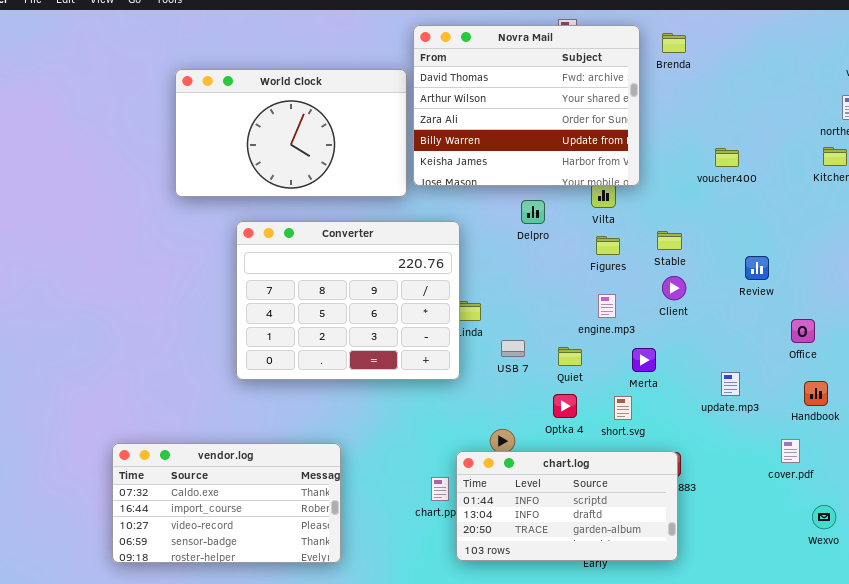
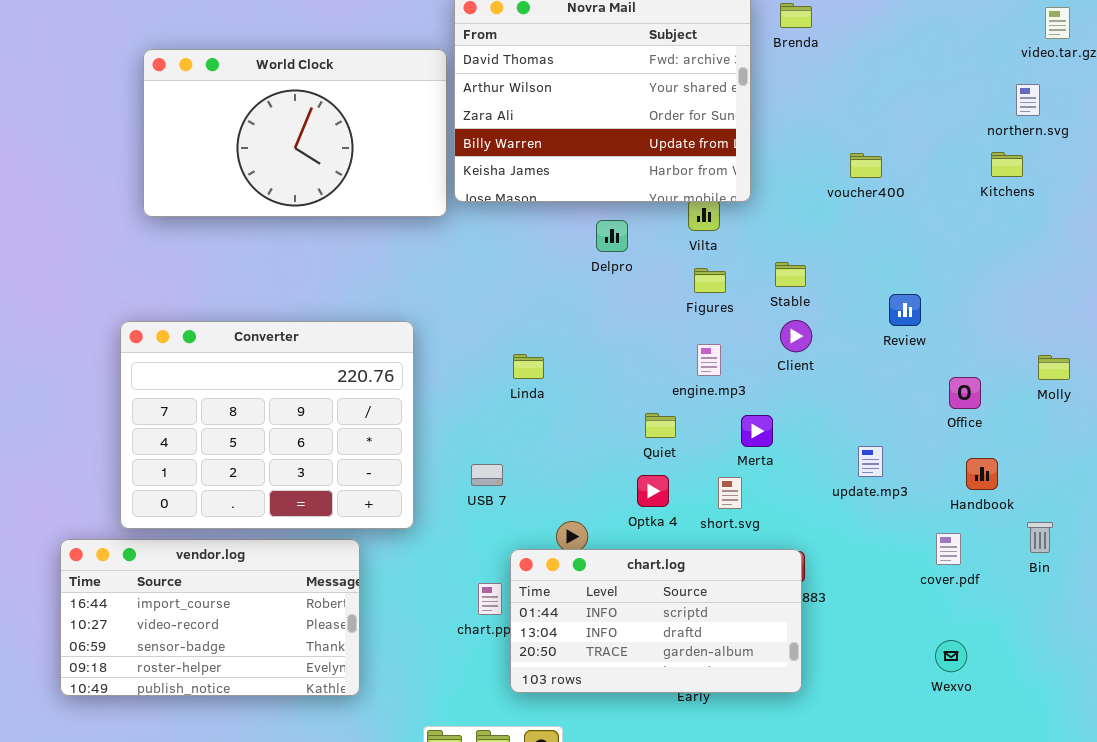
Converter: [236,221,460,380] -> [120,321,414,529], moved
USB 7: [501,340,525,357] -> [471,464,503,486], moved
vendor.log: [112,443,341,563] -> [60,539,360,696], scrolled down 1 row
Wexvo: [812,505,836,529] -> [935,640,967,672], moved

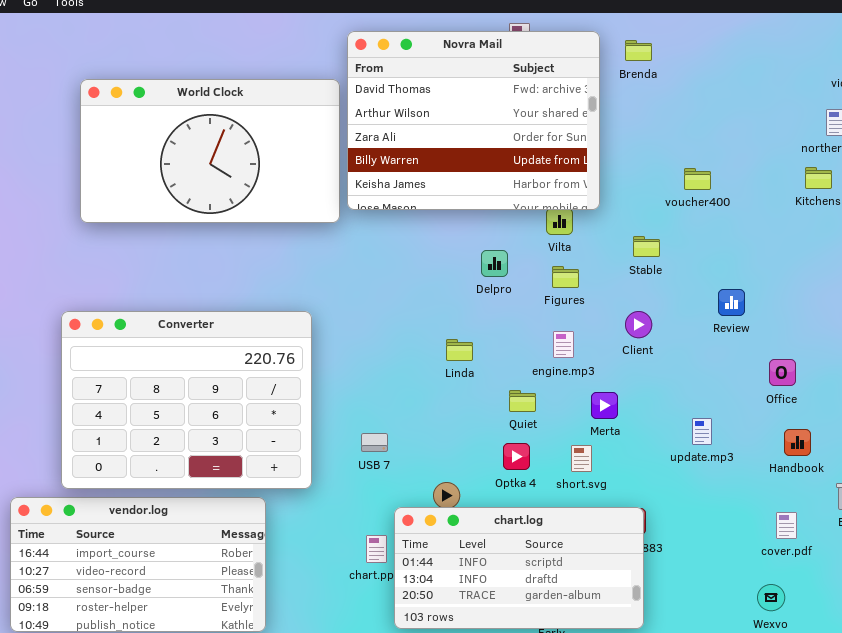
Delpro: [596,220,628,252] -> [481,250,508,277], moved
Stable: [775,262,806,287] -> [633,236,660,257], moved
Linda: [513,354,544,379] -> [446,339,473,361], moved
cover.pdf: [936,533,961,565] -> [776,512,797,539], moved

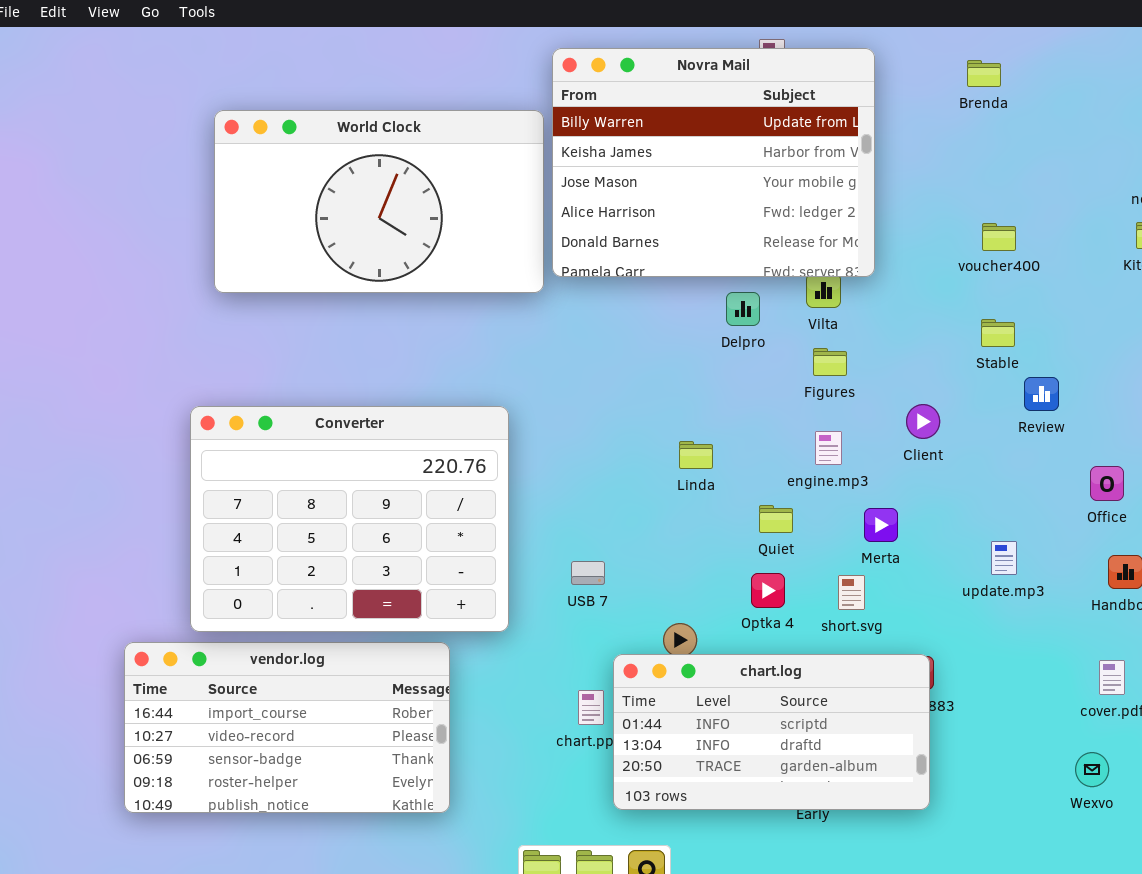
Novra Mail: [347,31,600,210] -> [552,48,875,277], scrolled down 3 rows
Brenda: [625,40,652,61] -> [967,60,1001,87], moved
Stable: [633,236,660,257] -> [981,319,1015,347], moved
Delpro: [481,250,508,277] -> [726,292,760,326], moved

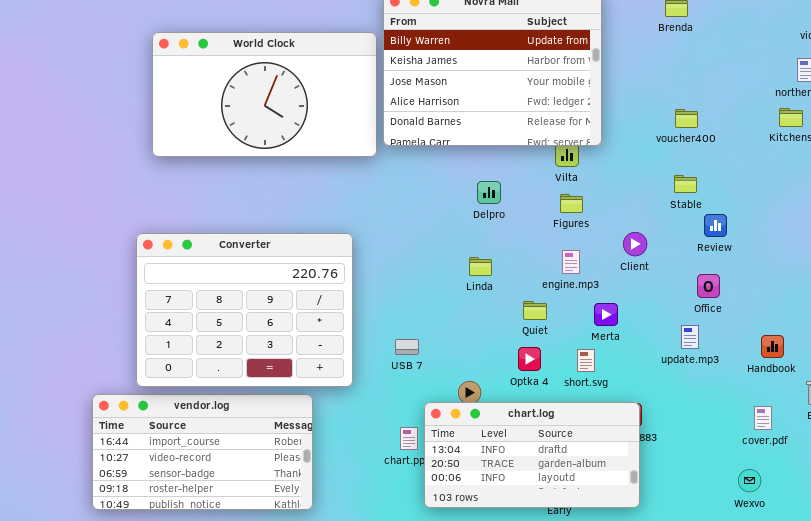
Delpro: [726,292,760,326] -> [477,181,501,204], moved
Office: [1090,466,1124,501] -> [697,274,720,298], moved
chart.log: [613,654,930,810] -> [424,402,640,508], scrolled down 1 row

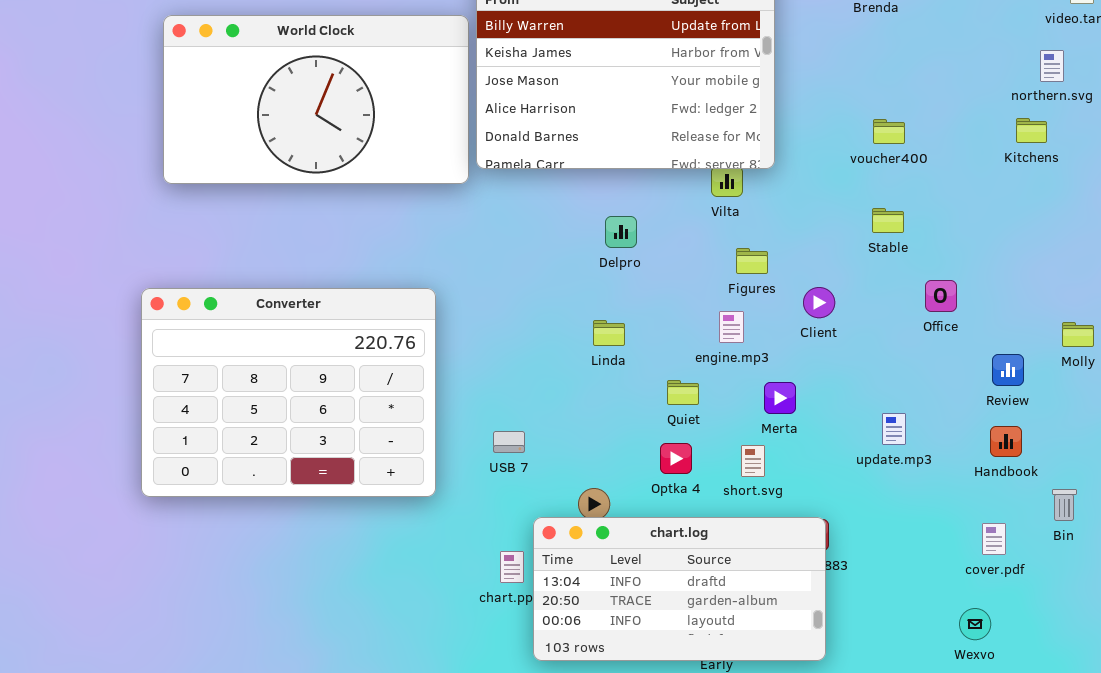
Figures: [560,194,583,213] -> [736,248,768,274], moved
Review: [704,214,727,237] -> [992,354,1024,386], moved
Office: [697,274,720,298] -> [925,280,957,312], moved
vendor.log: [92,394,313,510] -> none, closed

